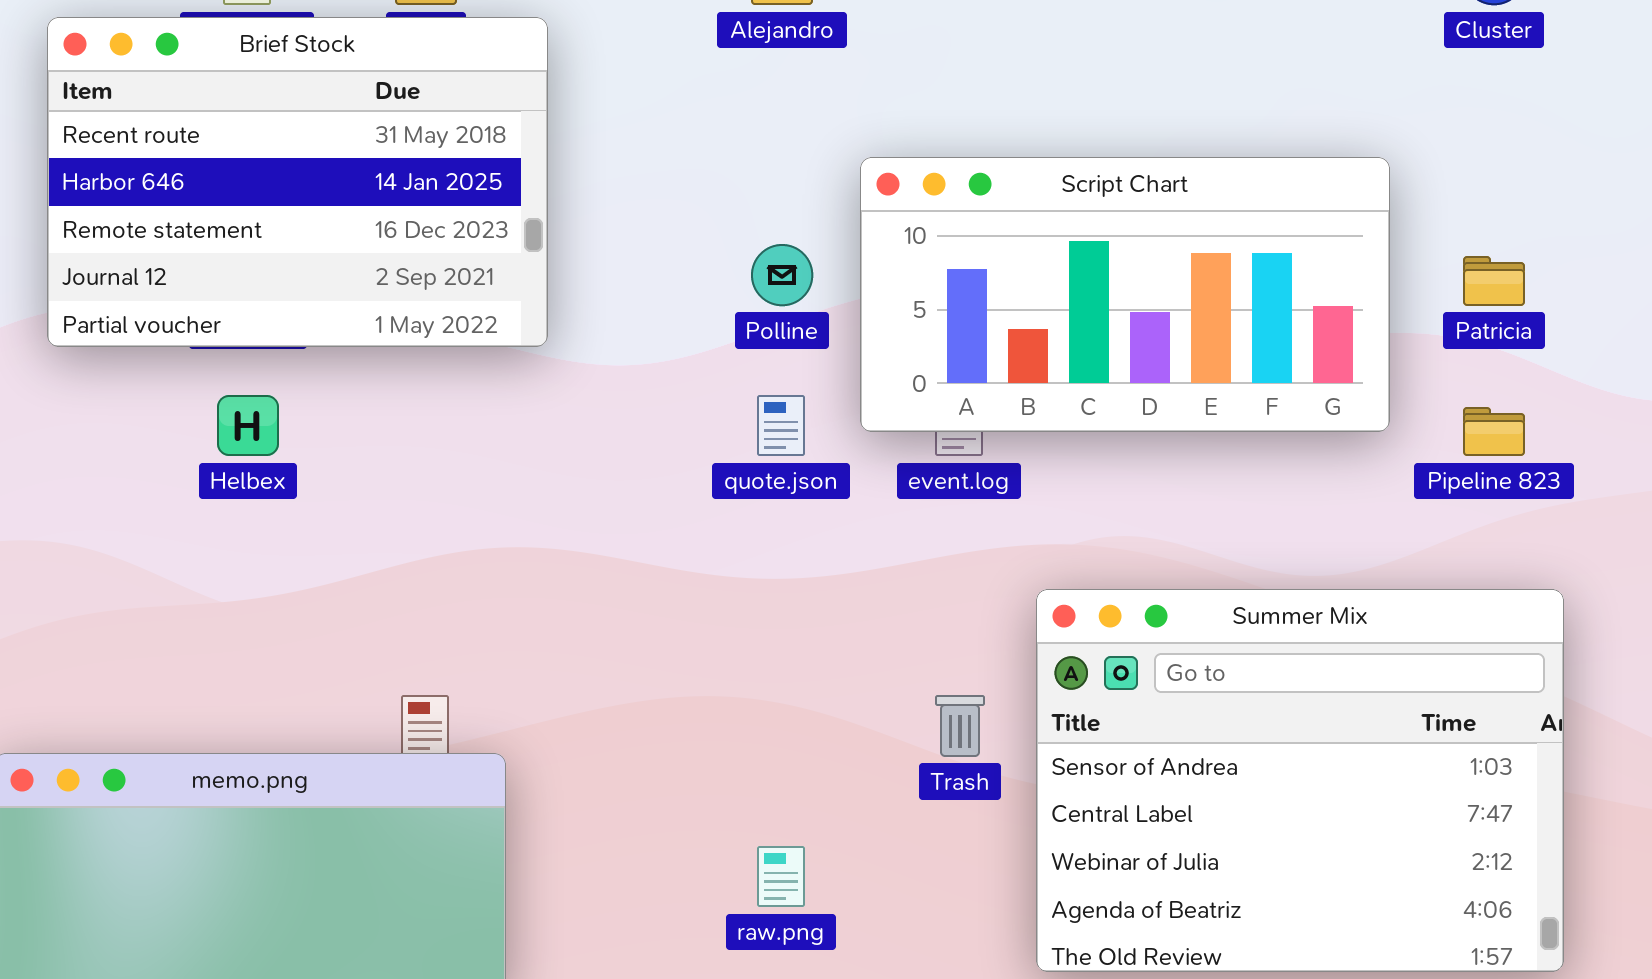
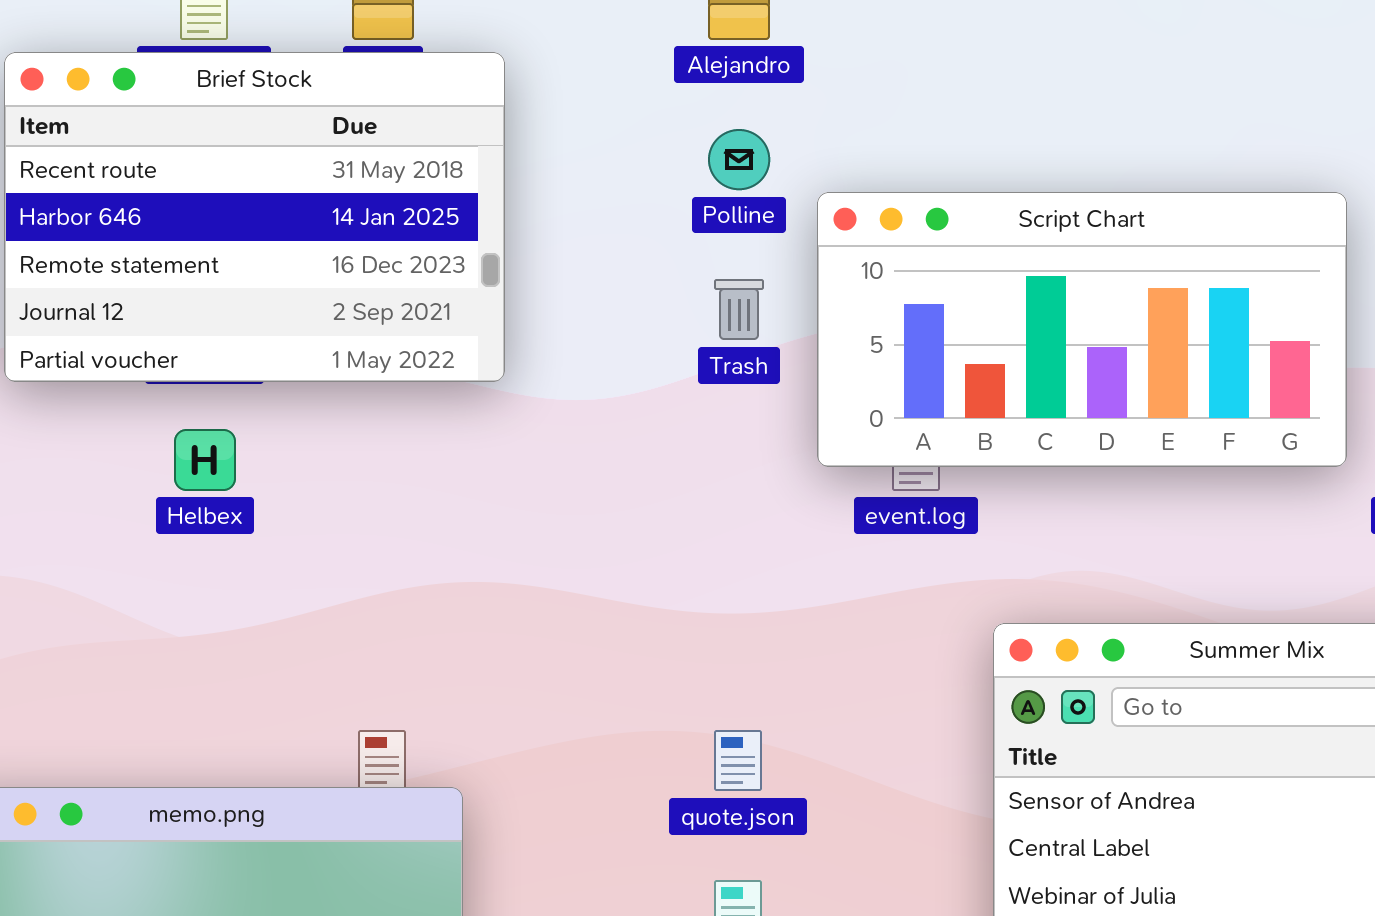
Polline: [751,244,813,306] -> [708,129,770,190], moved
quote.json: [757,395,805,456] -> [714,730,762,791], moved
Trash: [935,695,985,757] -> [714,279,764,340], moved

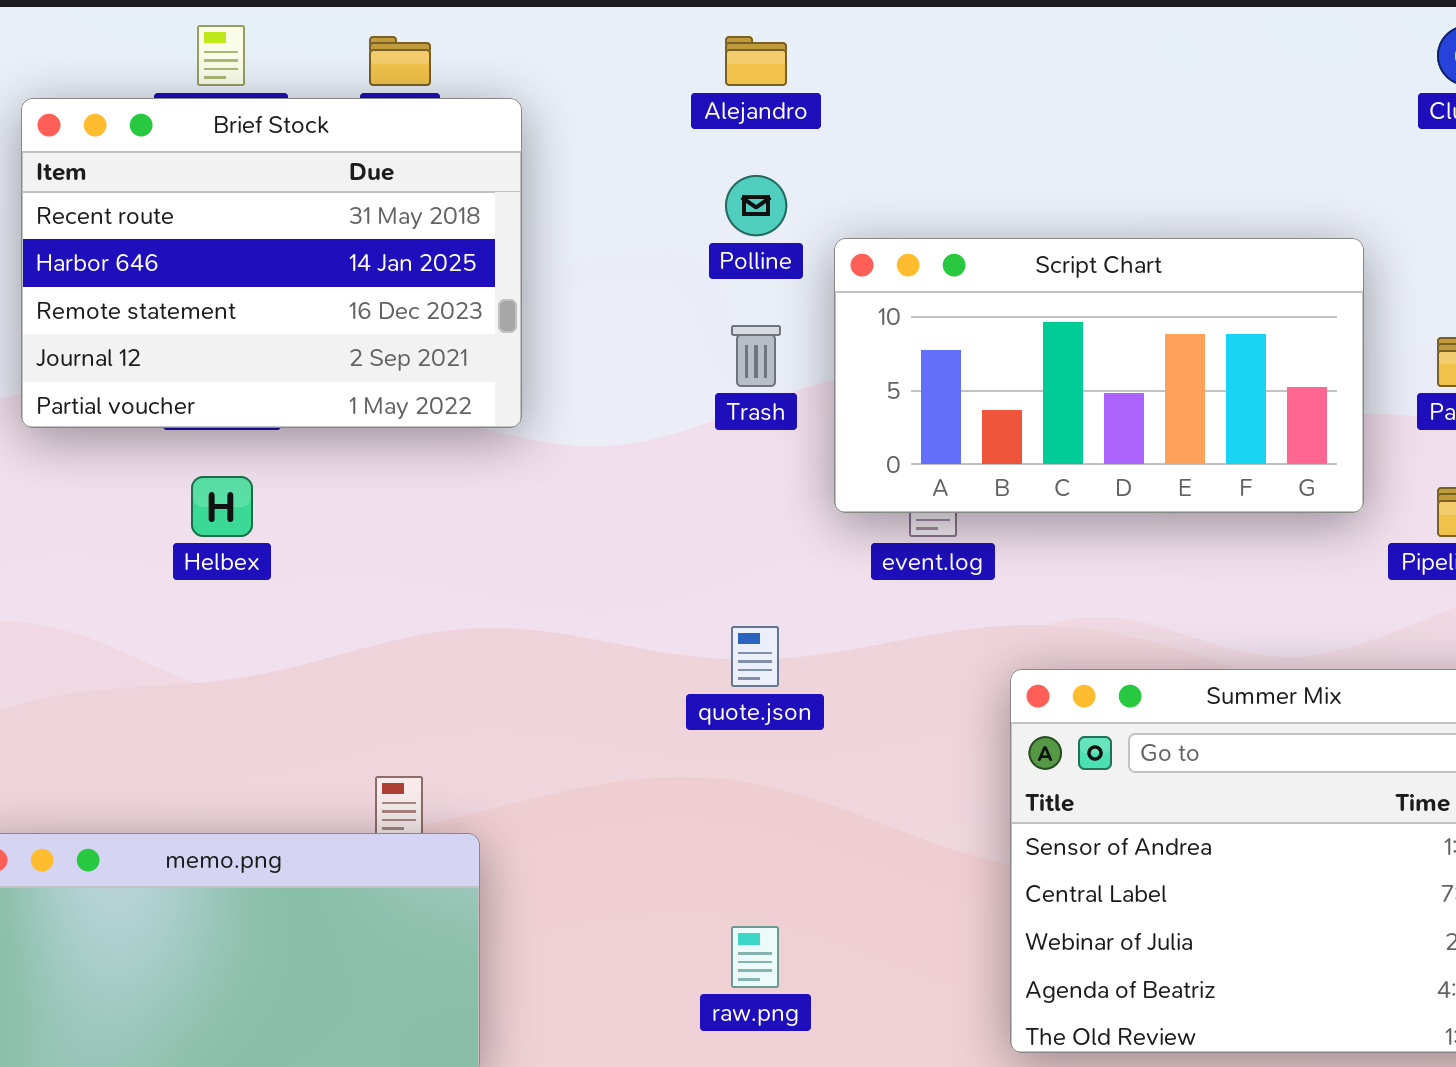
quote.json: [714,730,762,791] -> [731,626,779,687], moved

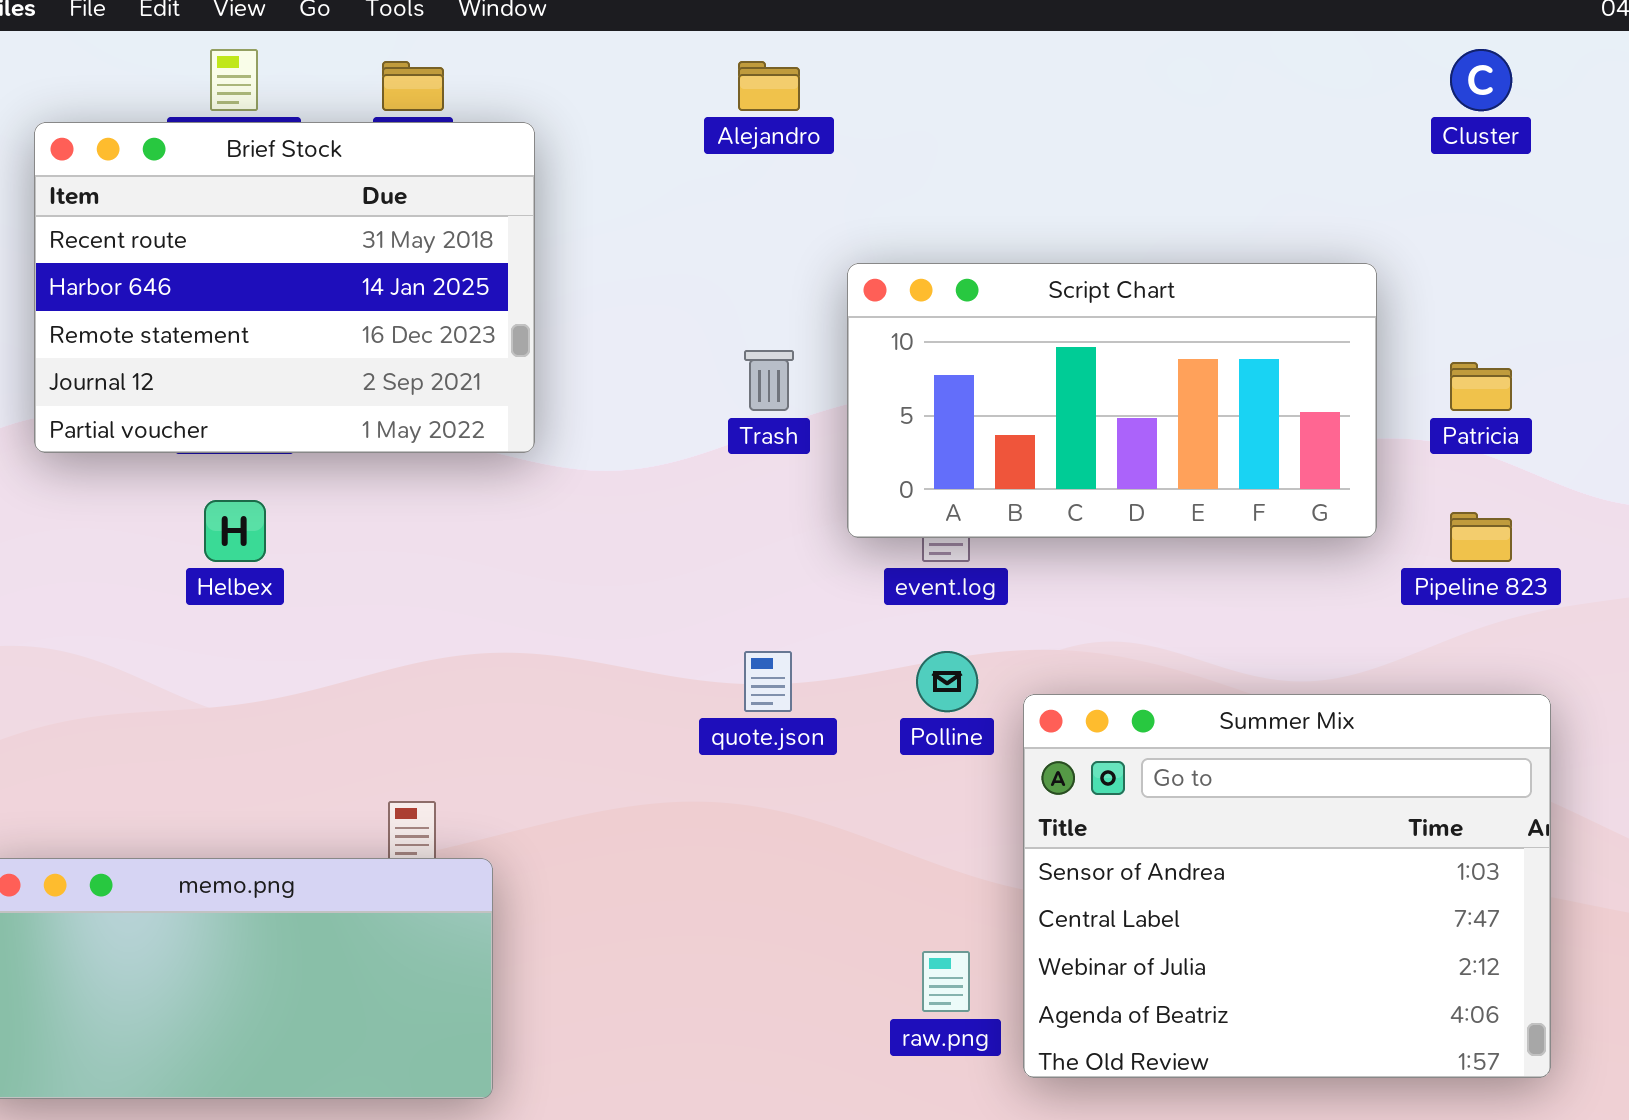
Polline: [725,175,787,236] -> [916,651,978,712], moved
raw.png: [731,926,779,988] -> [922,951,970,1012], moved

